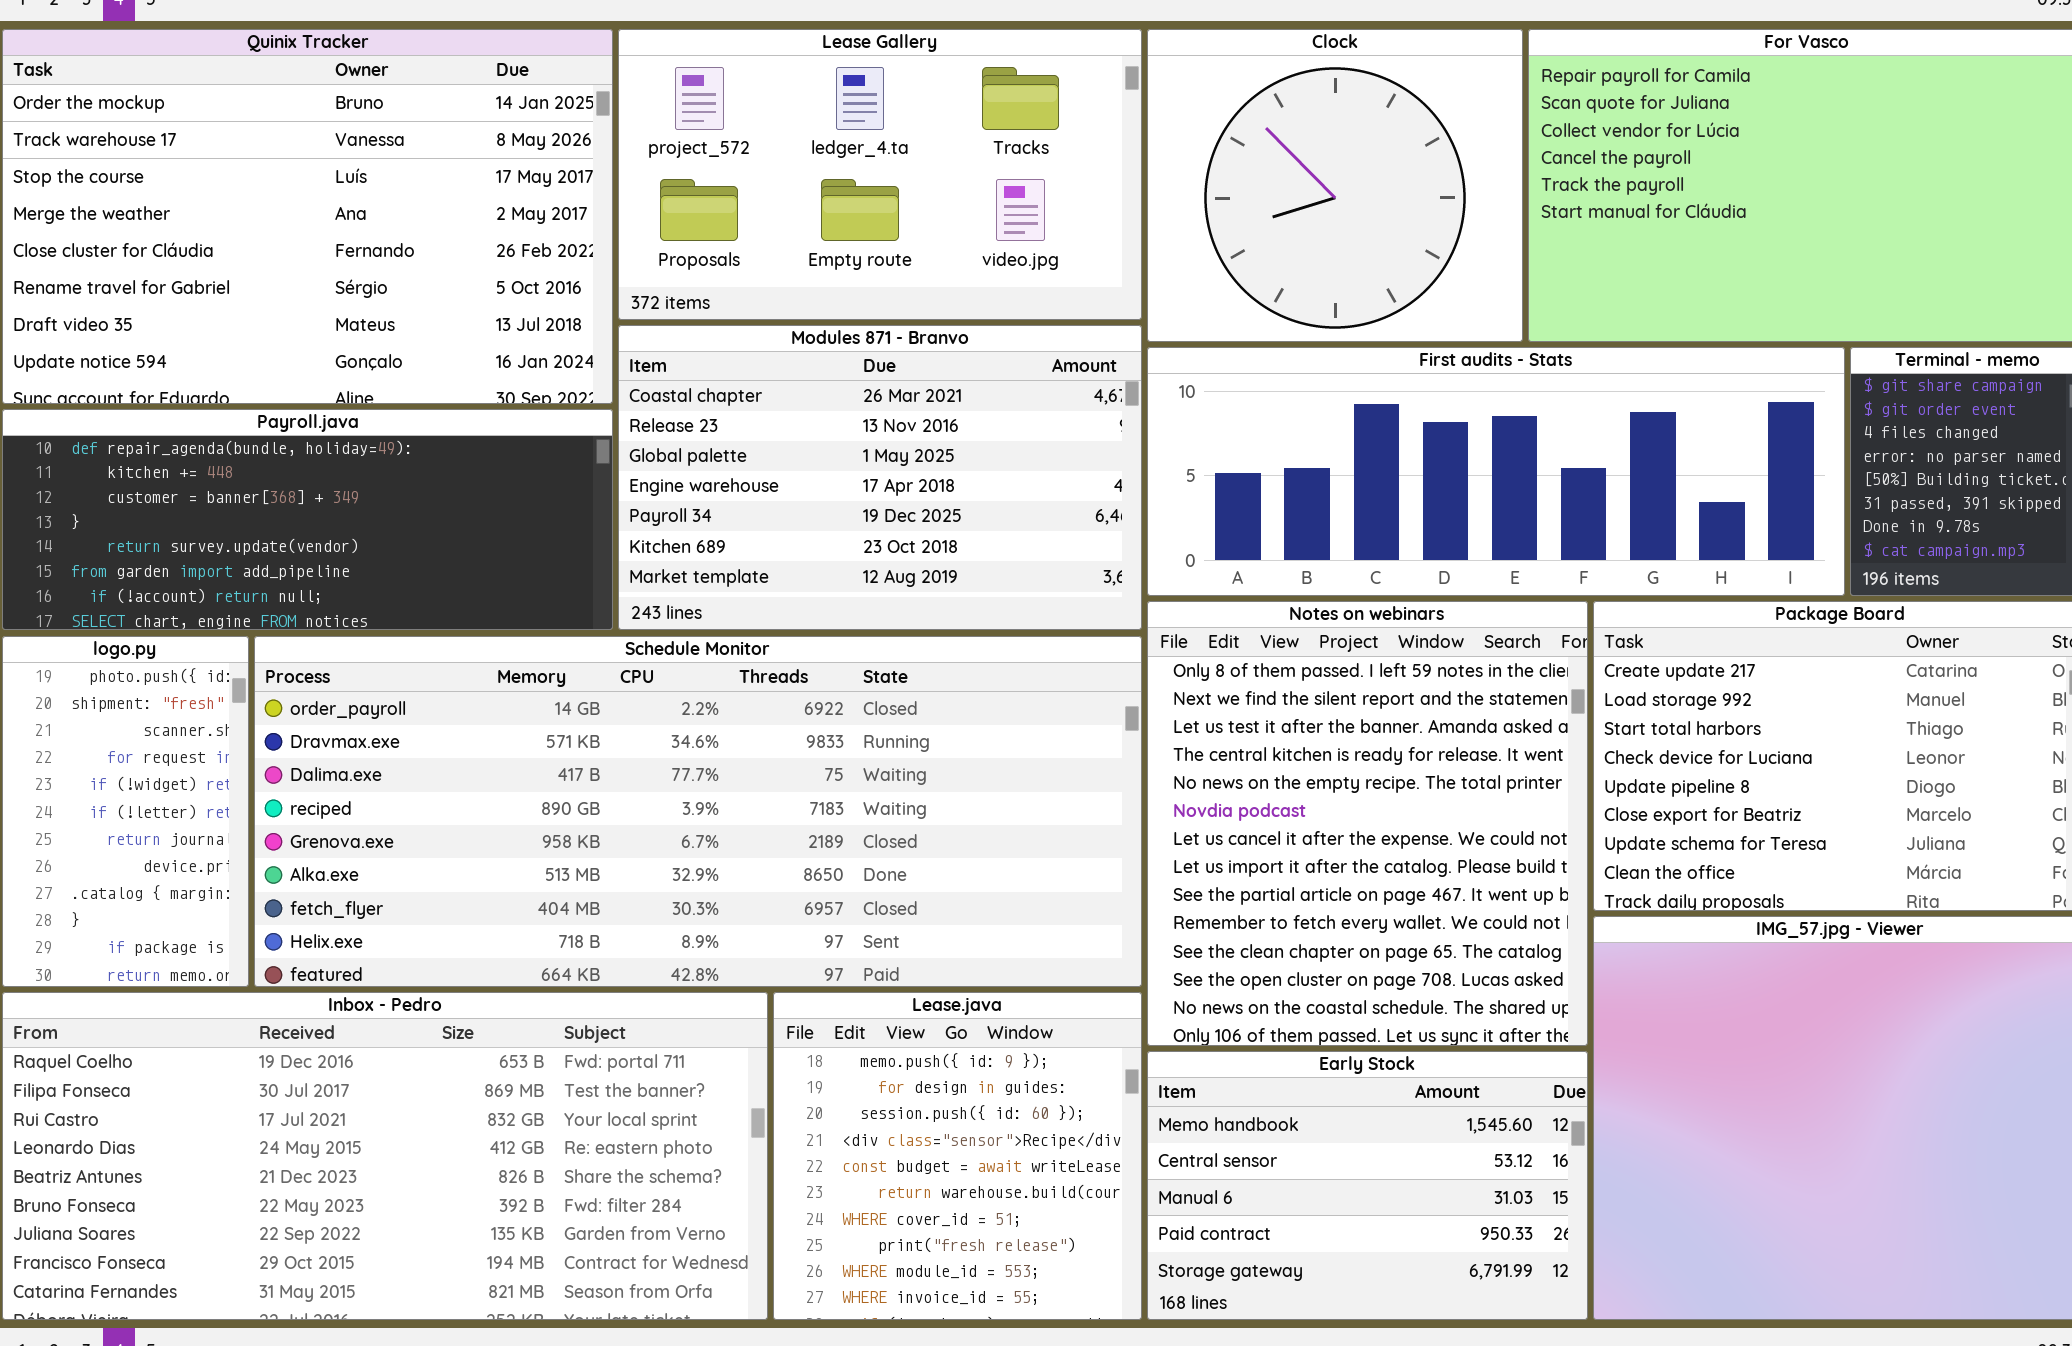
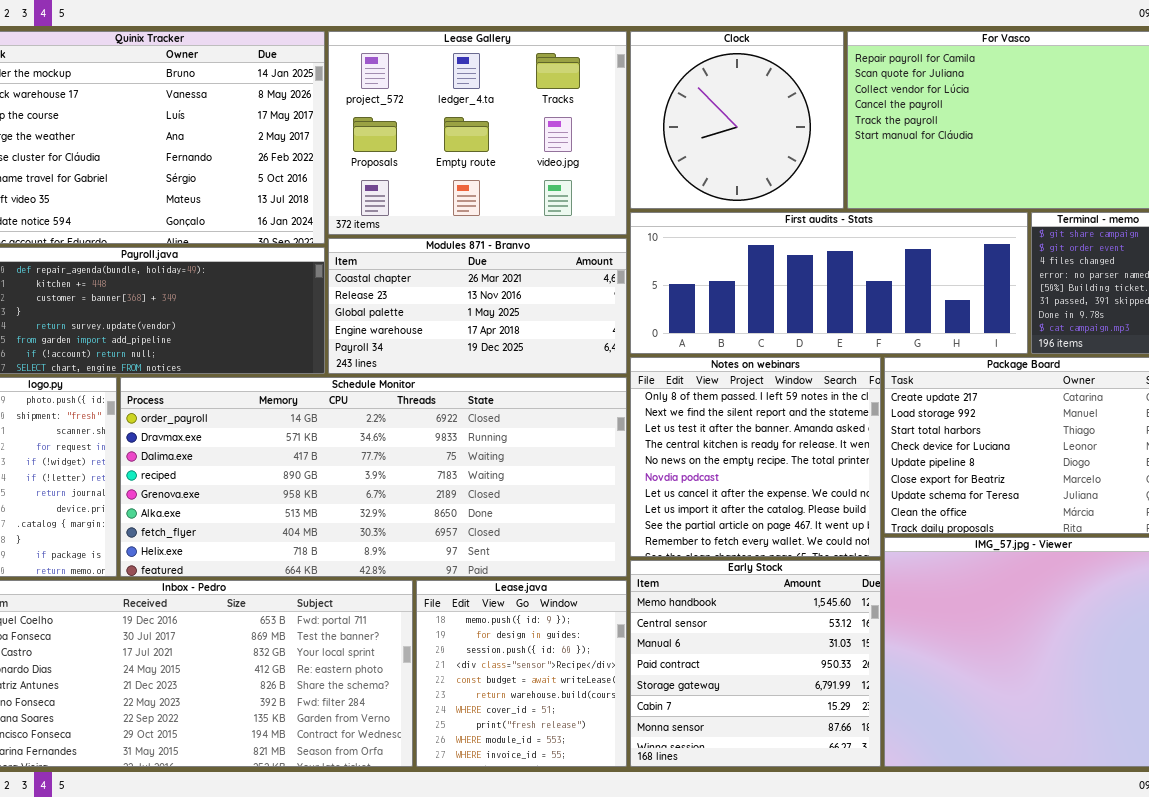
Lease Gallery: [618,29,1142,320] -> [328,31,627,235], resized
Modules 871 - Branvo: [618,325,1142,630] -> [328,238,627,374], resized
Notes on webinars: [1147,601,1588,1046] -> [630,357,881,557], resized
Early Stock: [1147,1051,1588,1320] -> [630,560,881,767], resized

